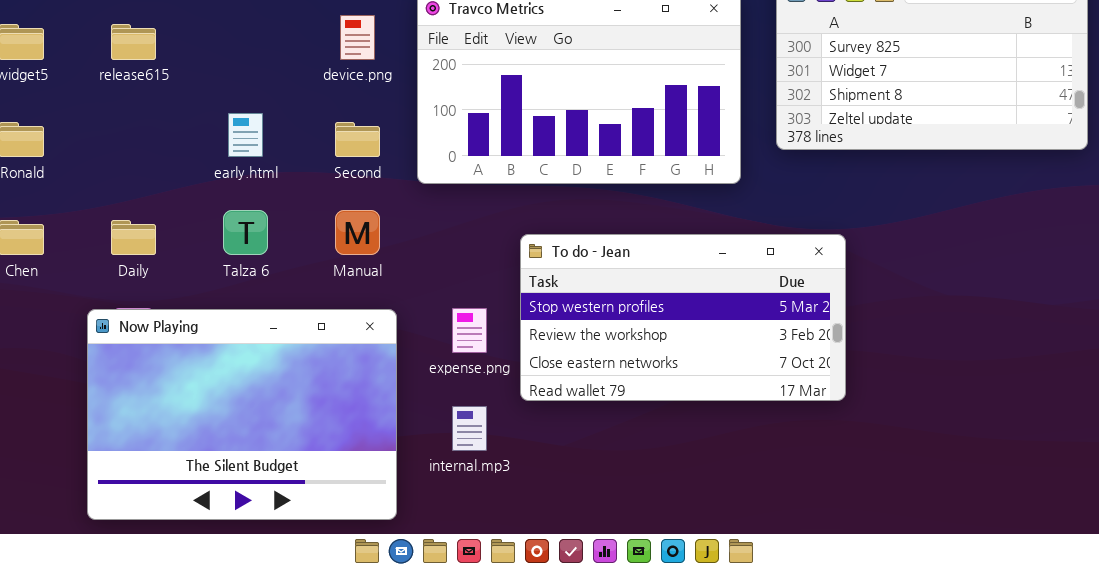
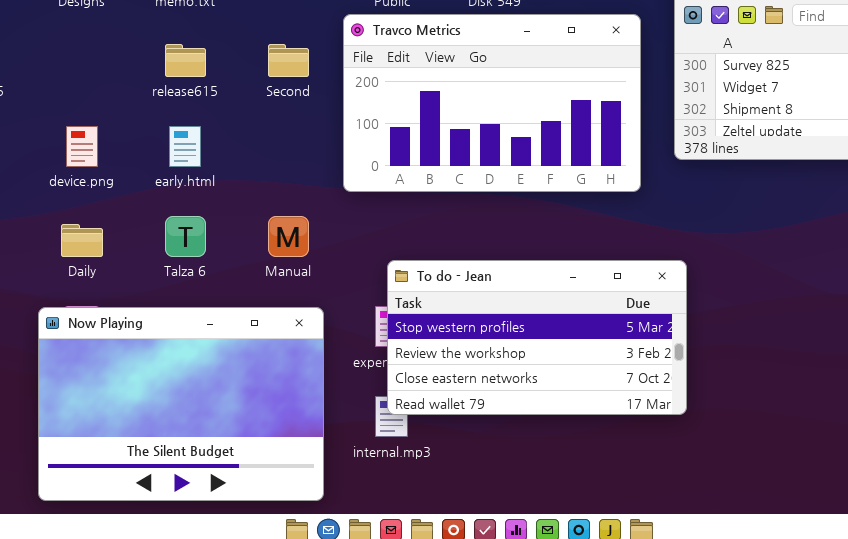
device.png: [340,15,375,60] -> [66,126,98,167], moved
release615: [111,24,156,60] -> [165,44,206,77], moved
Second: [335,122,380,157] -> [268,44,309,77], moved
To do - Jean: [520,234,846,401] -> [387,260,687,415], moved

